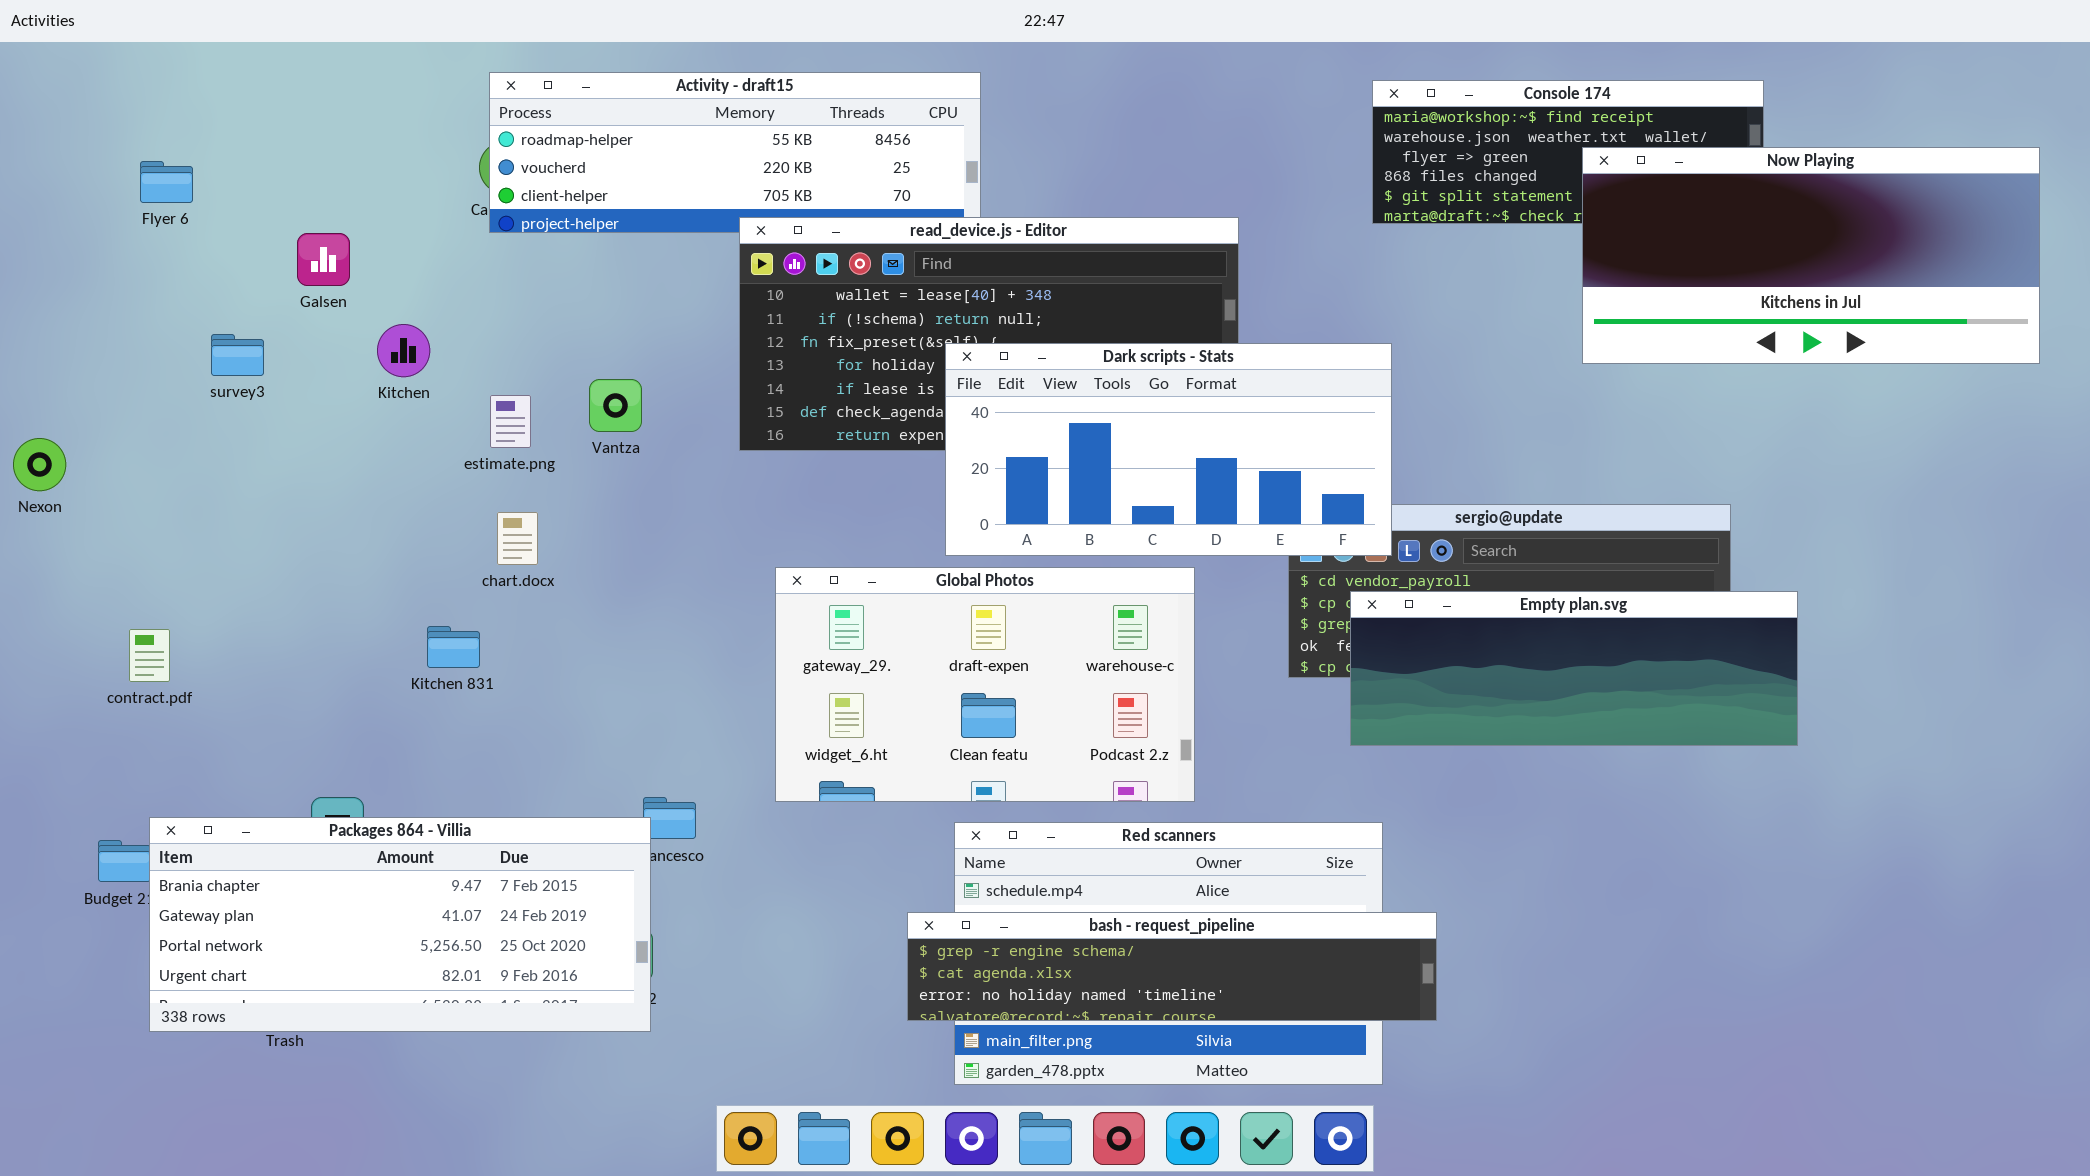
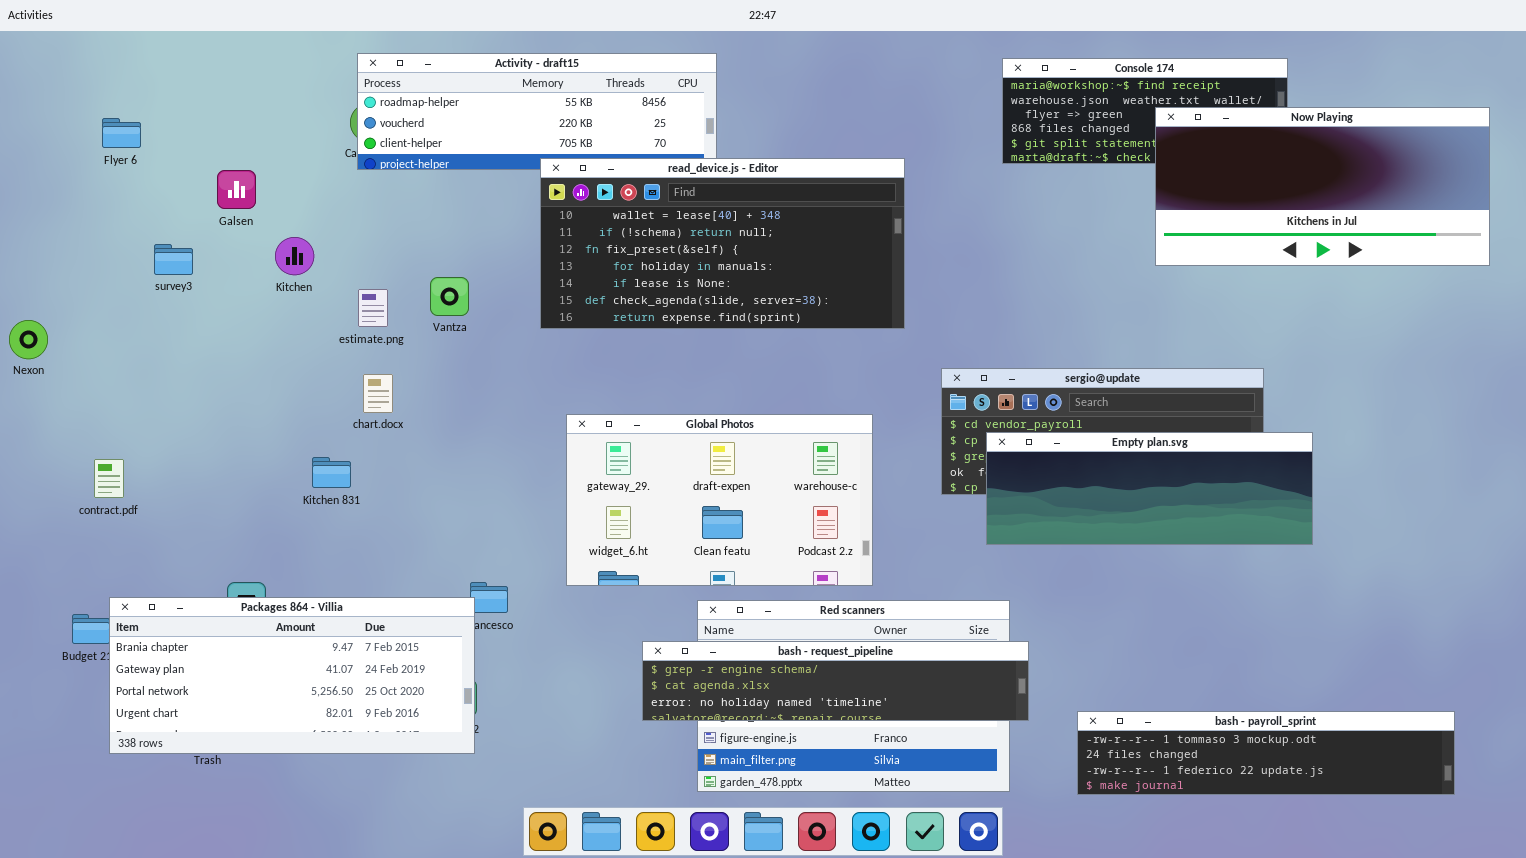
Dark scripts - Stats: [945,343,1392,556] -> none, closed
bash - request_pipeline: [907,912,1437,1021] -> [642,641,1029,721], moved
bash - payroll_sprint: none -> [1077,711,1455,795], opened

